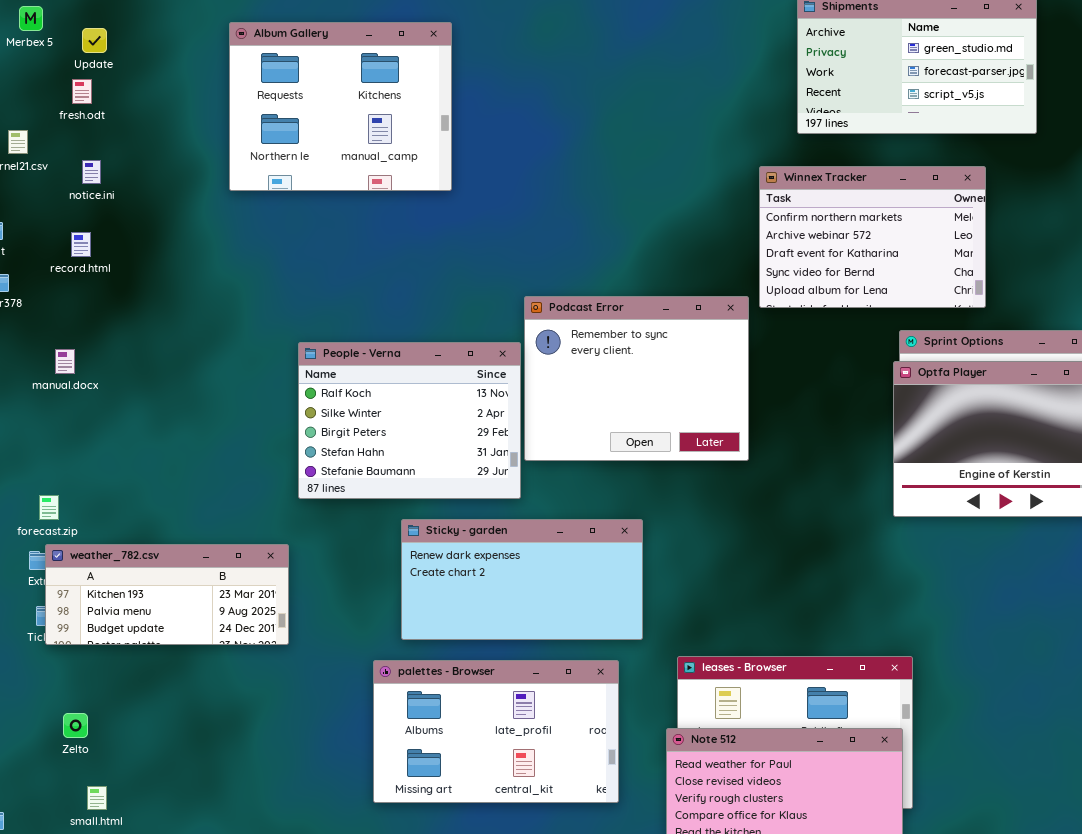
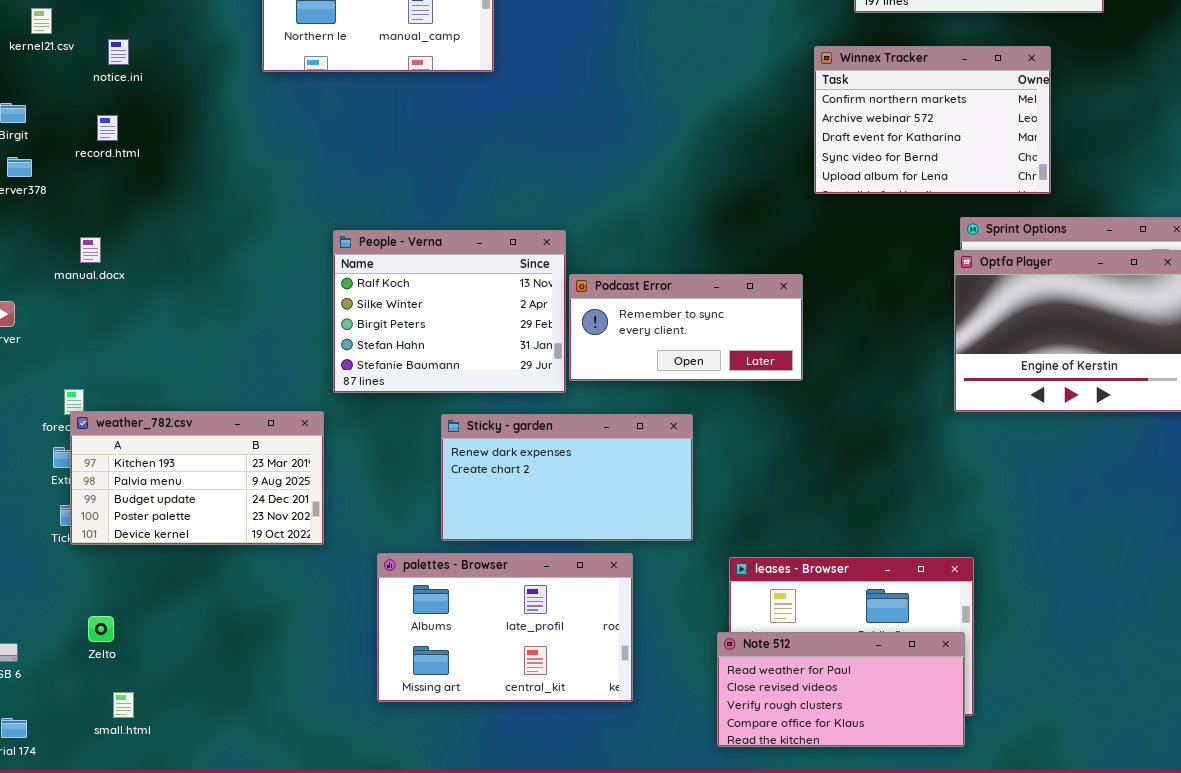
Podcast Error: [524,296,749,461] -> [569,274,803,381], moved, resized
weather_782.csv: [45,544,289,645] -> [70,411,324,545], resized
palettes - Browser: [373,660,619,803] -> [377,553,633,702], moved

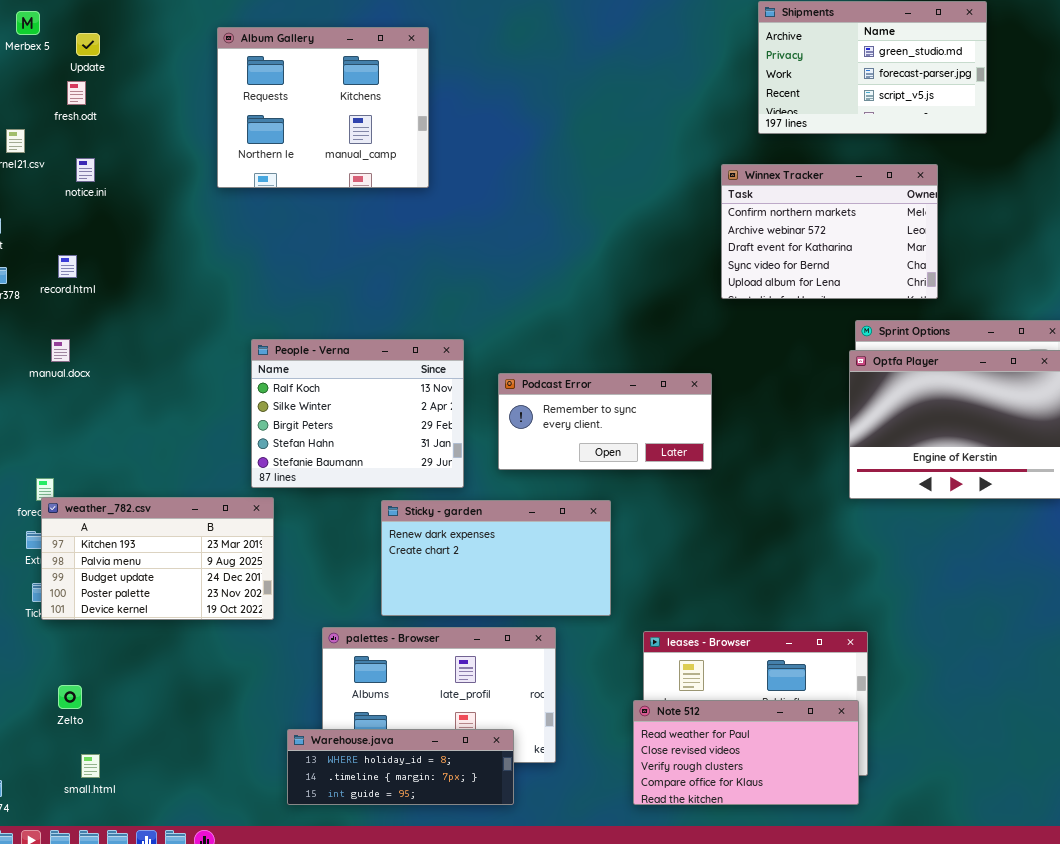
record.html: [97,115,118,141] -> [58,255,77,278], moved
People - Verna: [333,230,566,393] -> [251,339,464,488], moved
Warehouse.java: none -> [287,729,514,805], opened

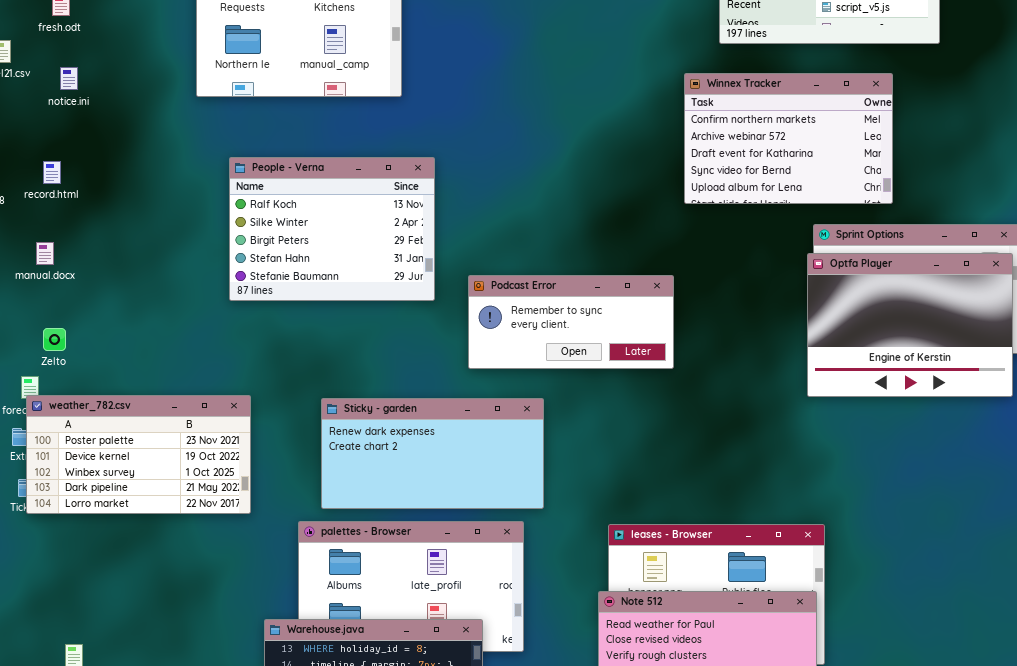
People - Verna: [251,339,464,488] -> [229,157,435,301], moved
weather_782.csv: [41,497,274,620] -> [26,395,251,514], scrolled down 3 rows
Sticky - garden: [381,500,611,616] -> [321,398,544,509], moved
Zelto: [58,685,82,709] -> [43,328,66,351], moved

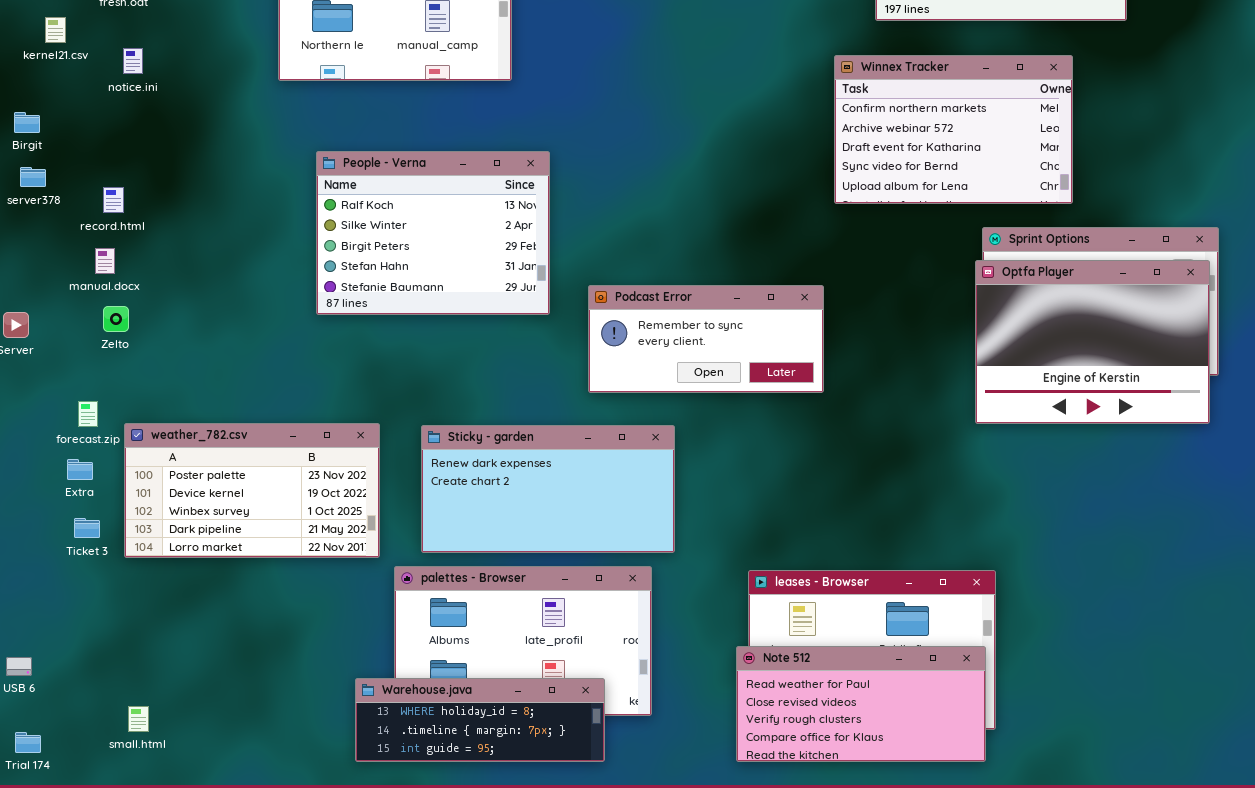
record.html: [43,161,61,184] -> [103,187,124,213], moved
Zelto: [43,328,66,351] -> [103,306,129,332], moved
weather_782.csv: [26,395,251,514] -> [124,423,380,558], moved

